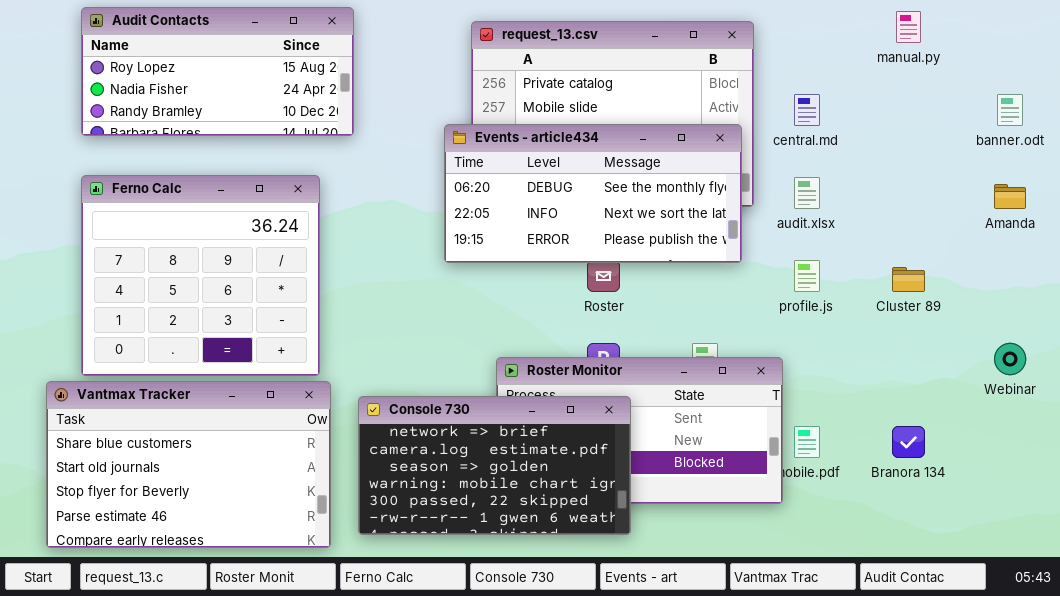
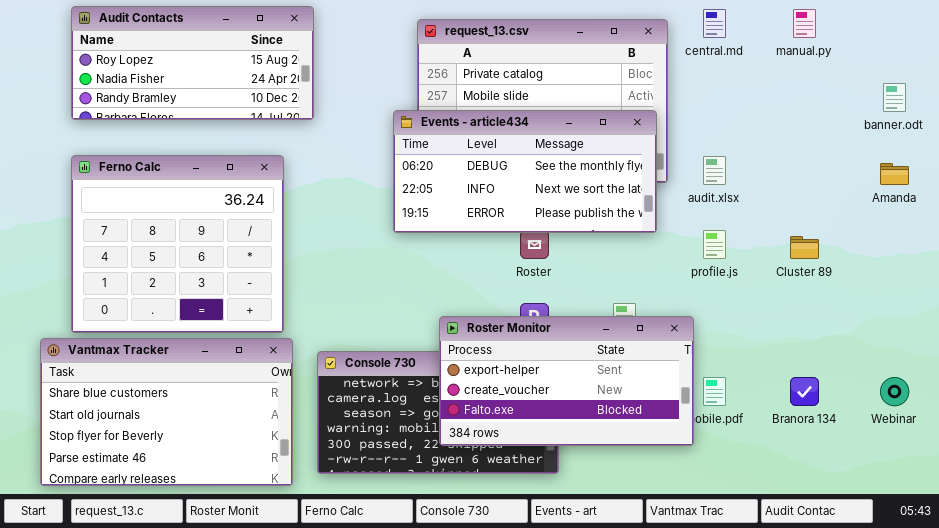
central.md: [794,94,820,126] -> [703,9,726,38], moved
Webinar: [994,343,1026,375] -> [880,377,909,406], moved
Roster Monitor: [496,357,783,504] -> [439,316,694,446], raised

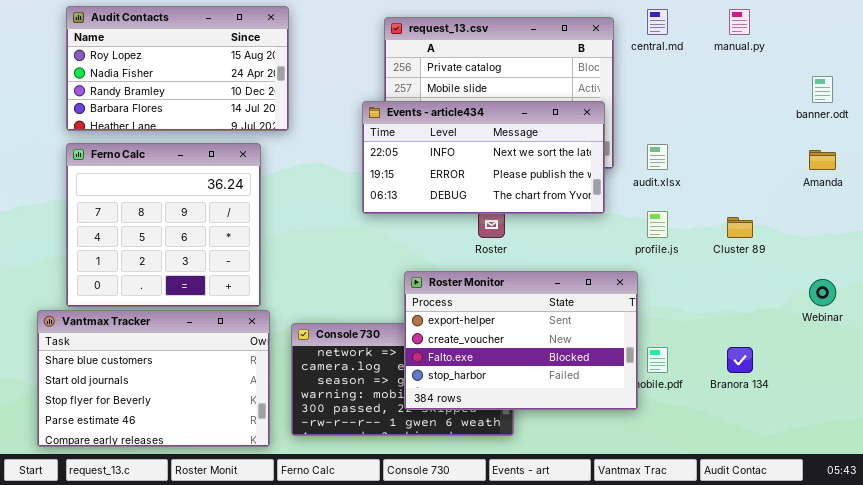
Audit Contacts: [71,6,314,120] -> [66,6,289,131], resized
Events - article434: [393,110,657,233] -> [362,101,605,214], scrolled down 1 row
Roster Monitor: [439,316,694,446] -> [404,271,638,410], resized
Webinar: [880,377,909,406] -> [809,279,836,306], moved

